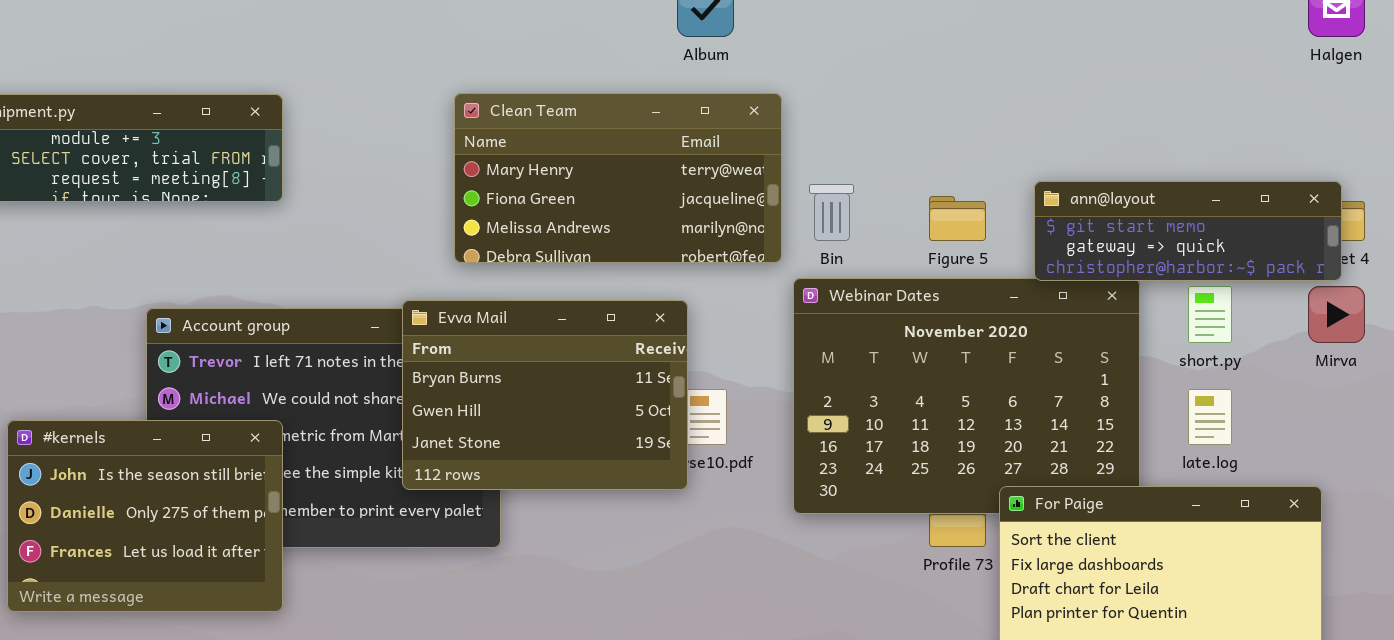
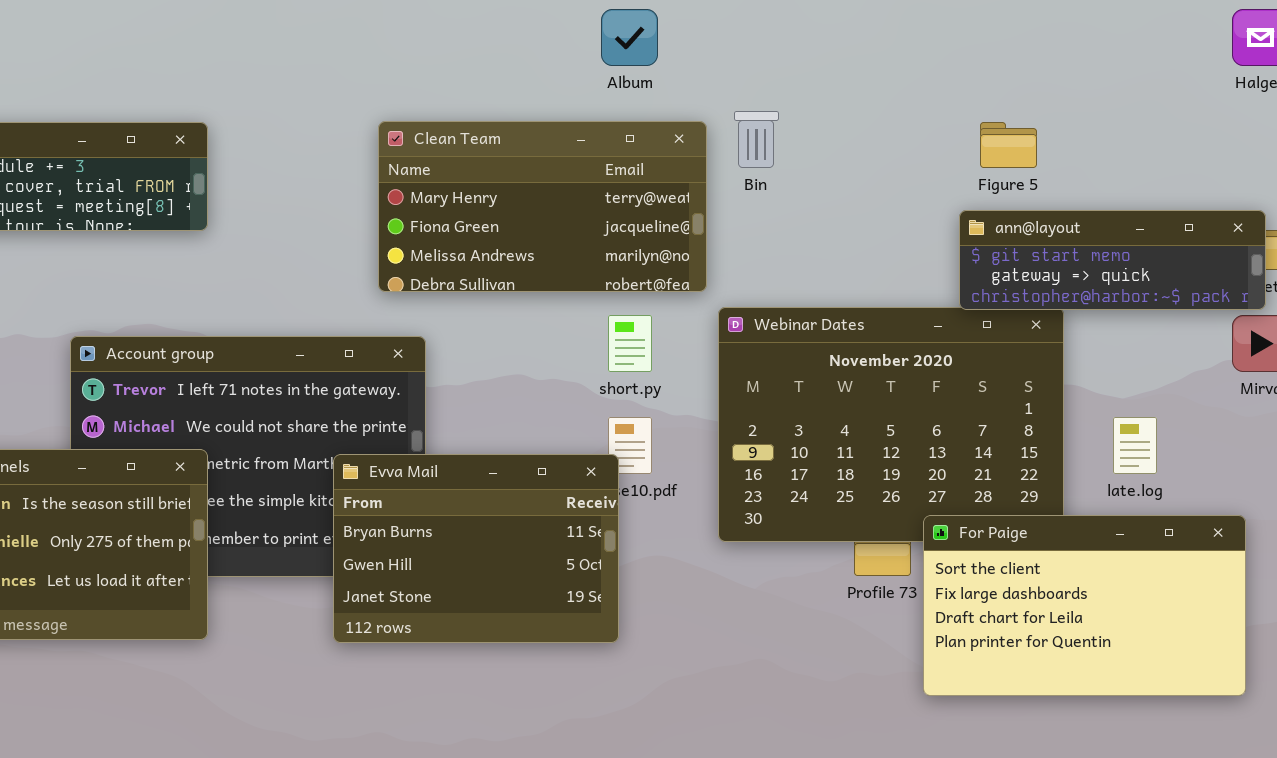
Bin: [809,184,854,241] -> [734,111,779,168], moved
Figure 5: [929,196,986,241] -> [980,122,1037,168], moved
short.py: [1188,286,1232,343] -> [608,315,652,372], moved
Evva Mail: [402,300,688,490] -> [333,454,619,643], moved

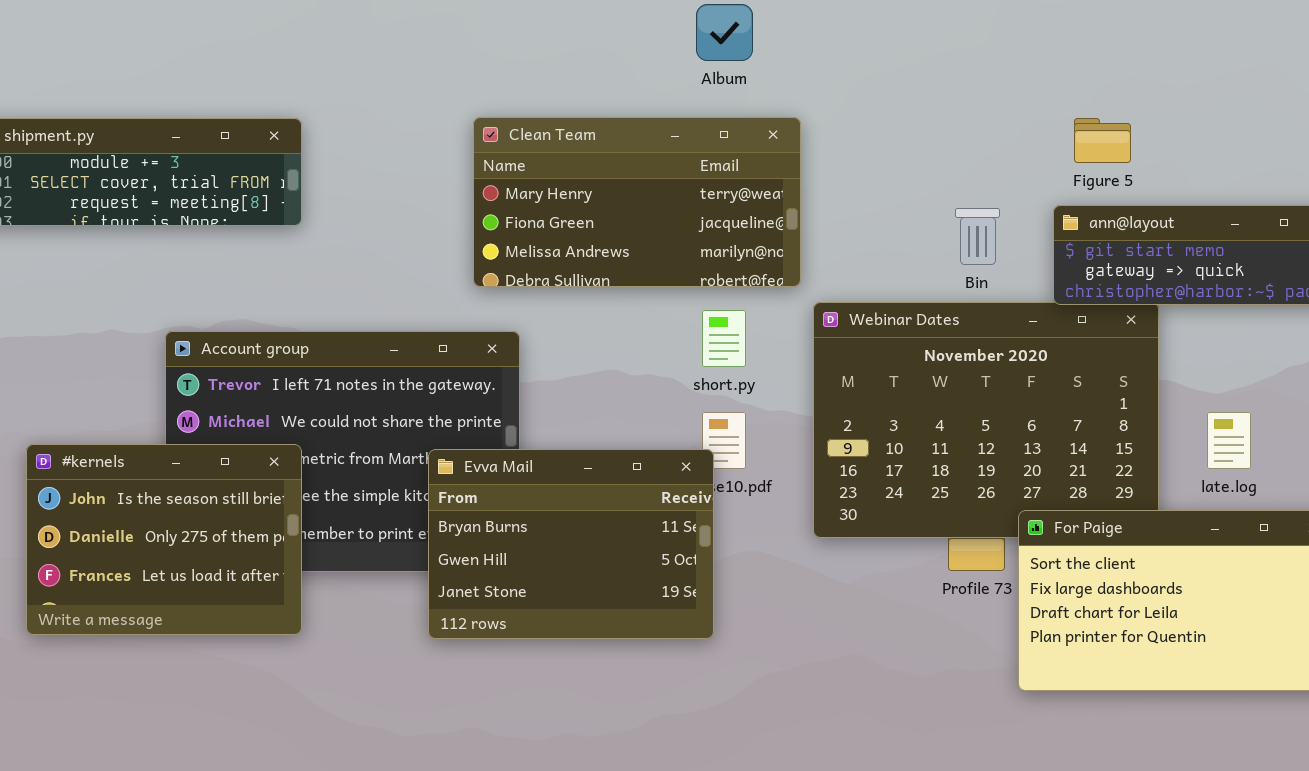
Bin: [734,111,779,168] -> [955,208,1000,265], moved

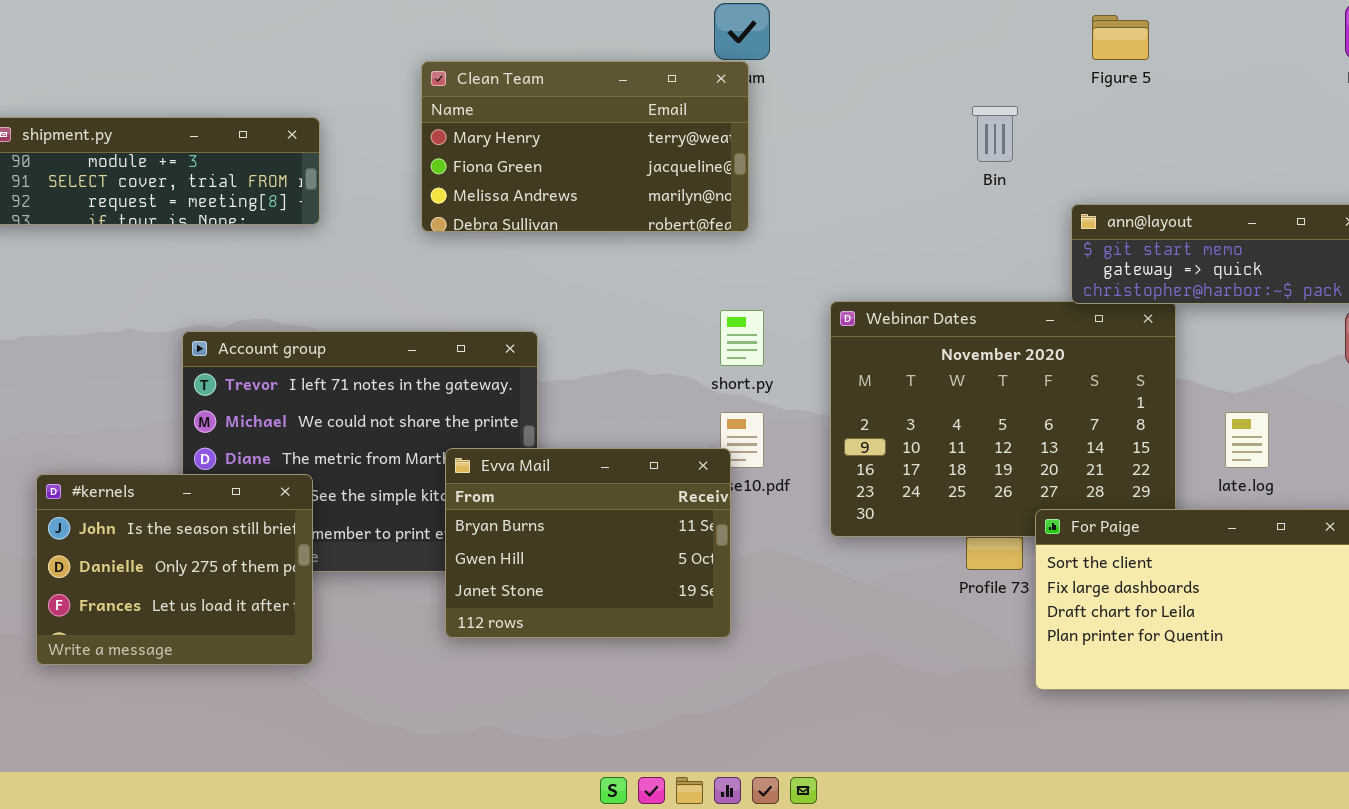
Clean Team: [473,117,801,287] -> [421,61,749,232], moved
Figure 5: [1074,118,1131,163] -> [1092,15,1149,60], moved
Bin: [955,208,1000,265] -> [972,106,1018,162], moved
#kernels: [26,444,302,635] -> [36,474,313,665], moved

